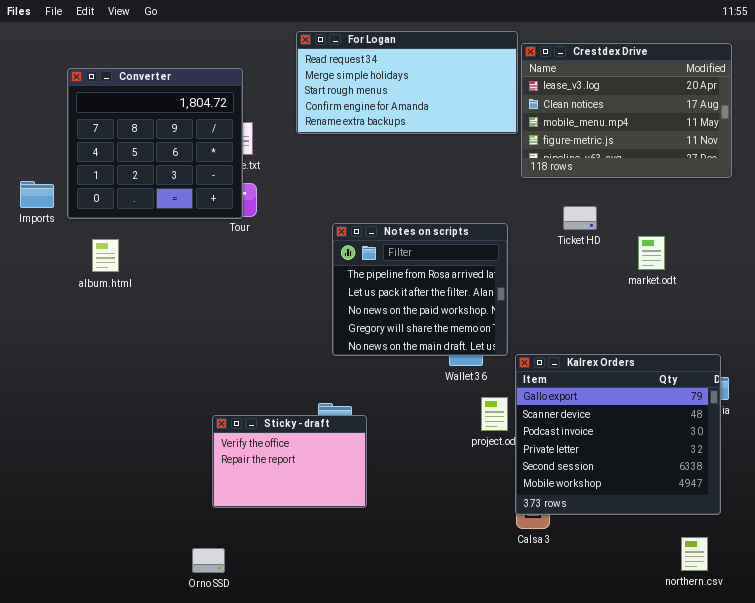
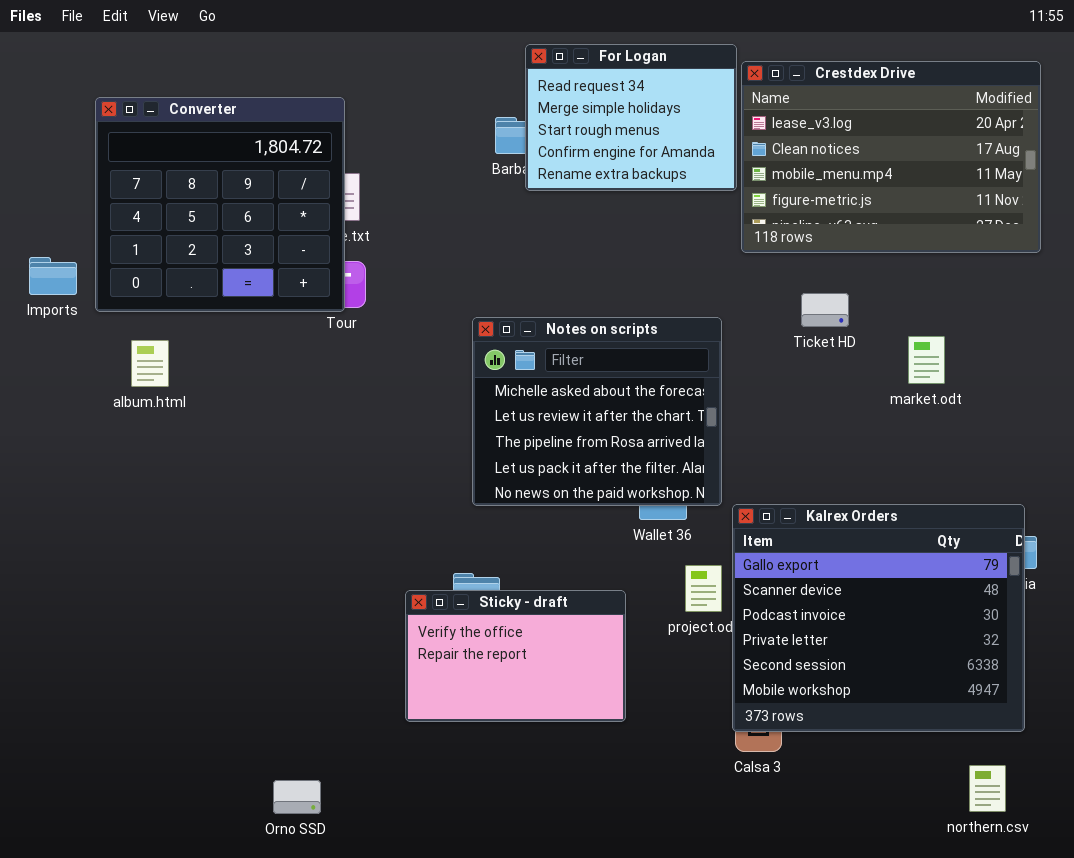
For Logan: [296,31,518,134] -> [525,44,737,191], resized
Notes on scripts: [332,223,508,356] -> [472,317,722,506], scrolled up 2 rows
Sticky - draft: [212,415,367,508] -> [405,590,626,722], moved

